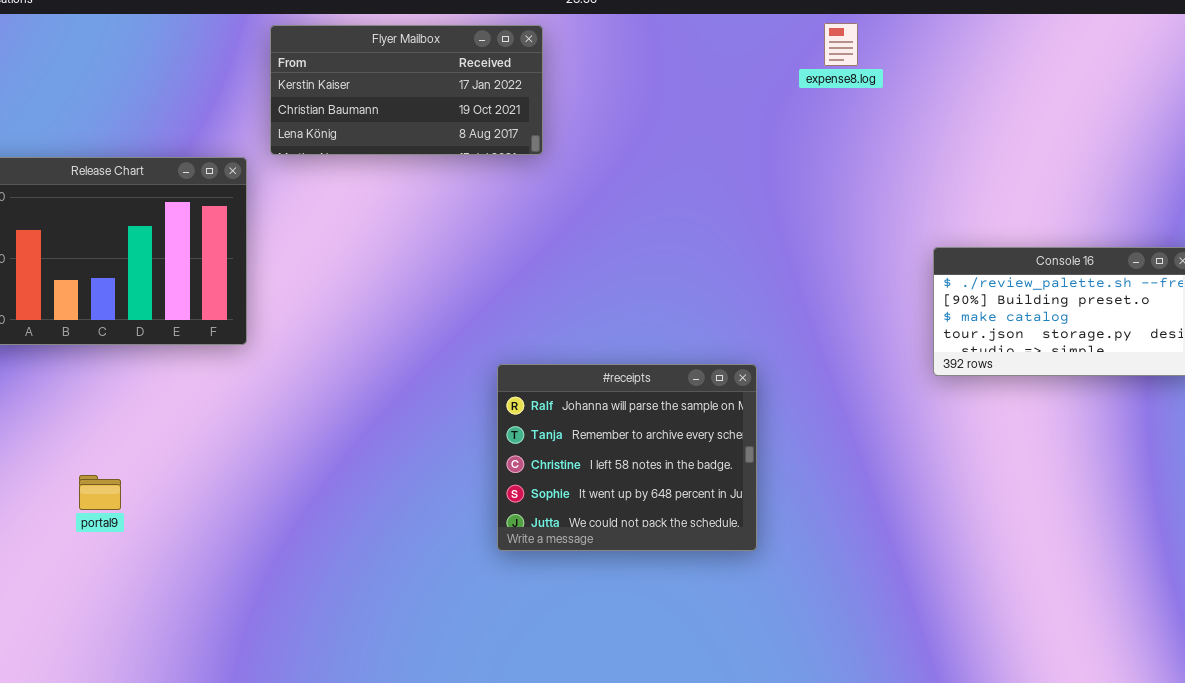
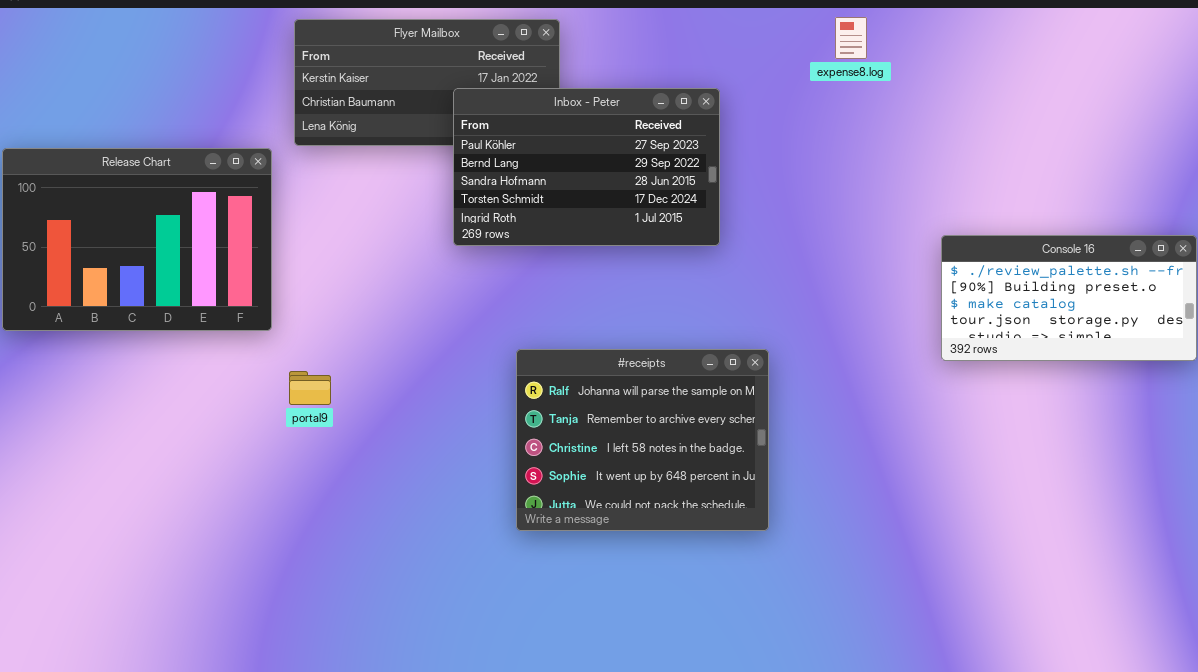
Inbox - Peter: none -> [453,88,720,246], opened
portal9: [79,475,121,510] -> [289,371,331,405], moved

